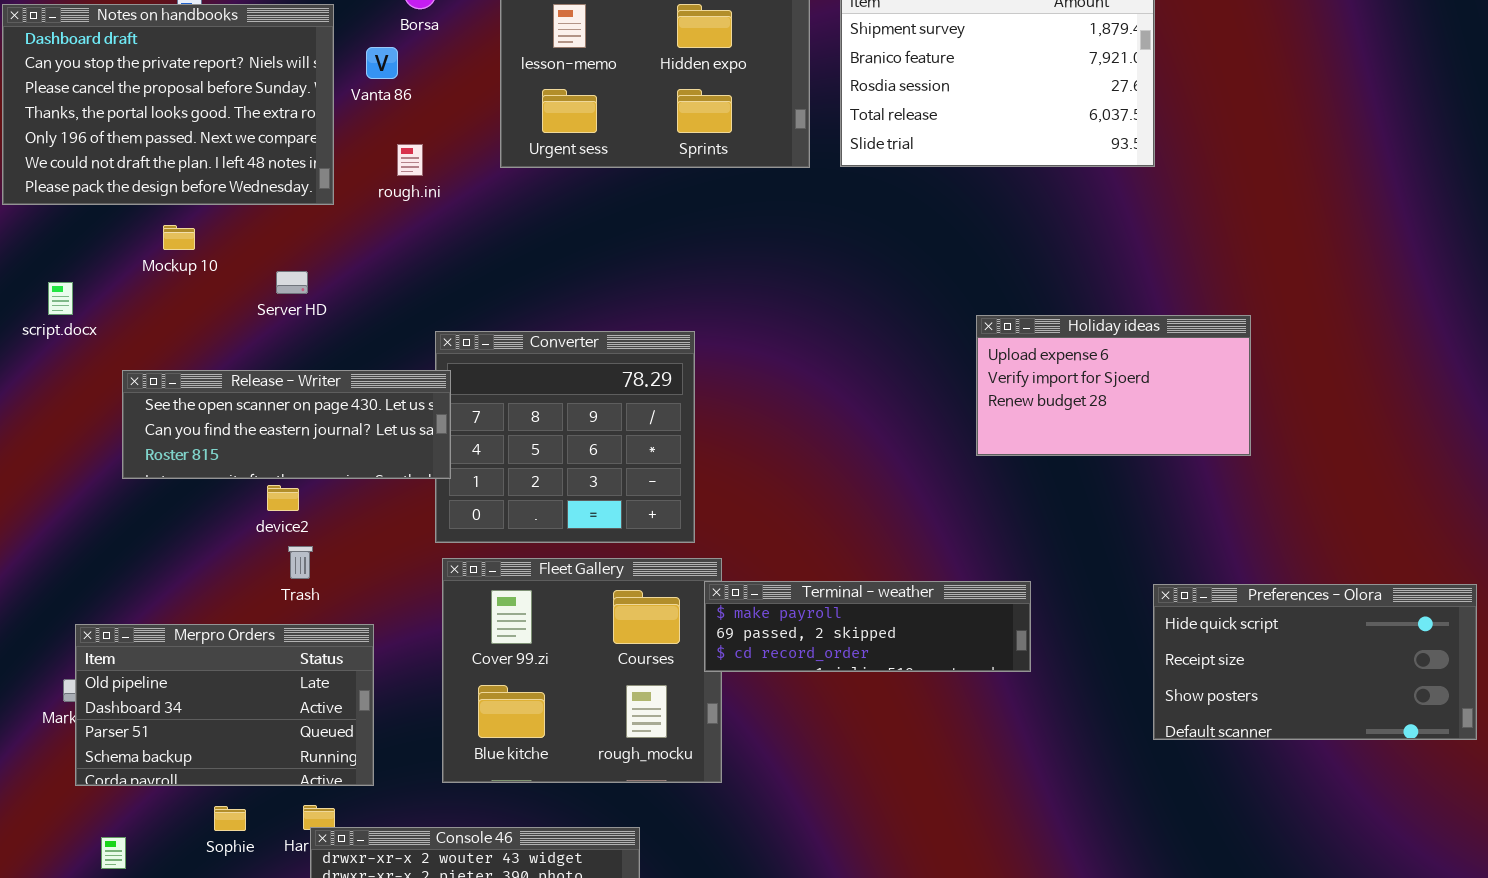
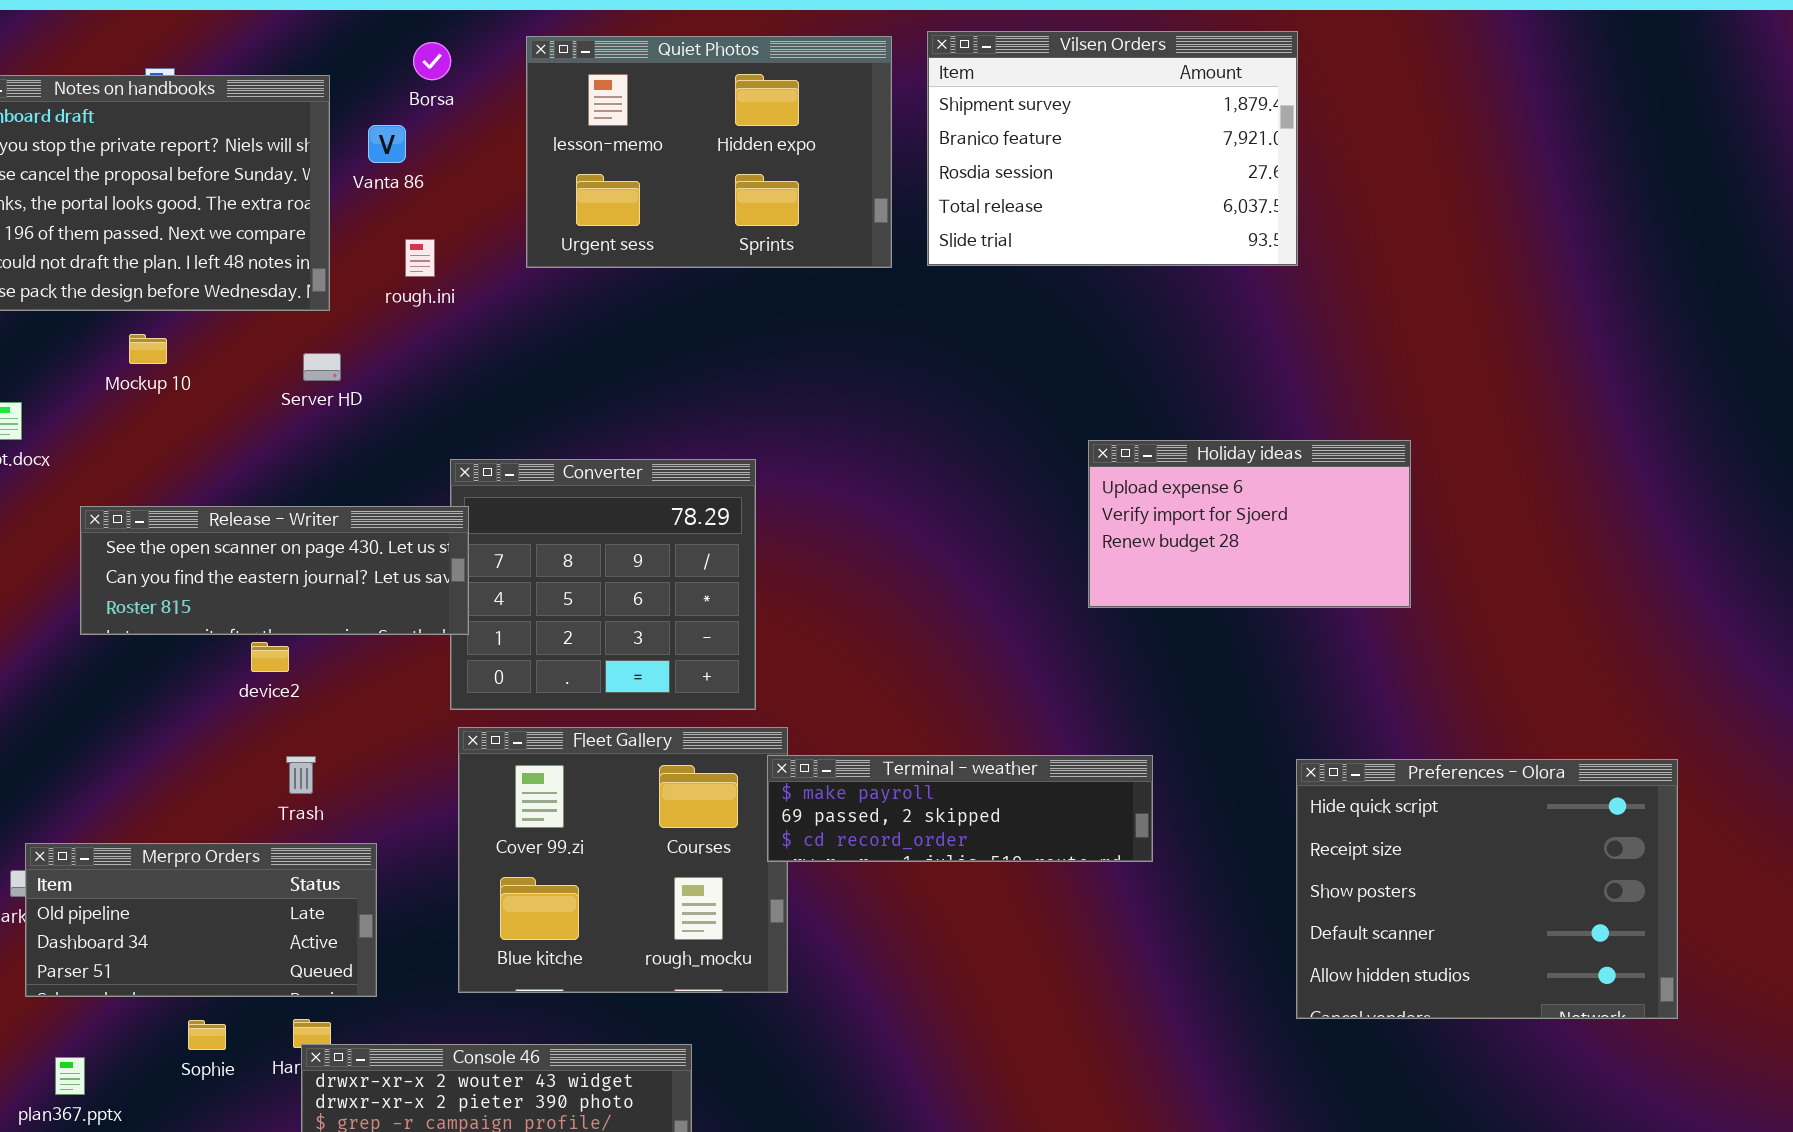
Server HD: [276,271,308,294] -> [303,353,341,381], moved
Trash: [288,546,313,579] -> [286,756,316,794], moved
Preferences - Olora: [1153,584,1477,740] -> [1296,759,1678,1019], resized
Merpro Orders: [75,624,374,786] -> [25,843,377,997], resized

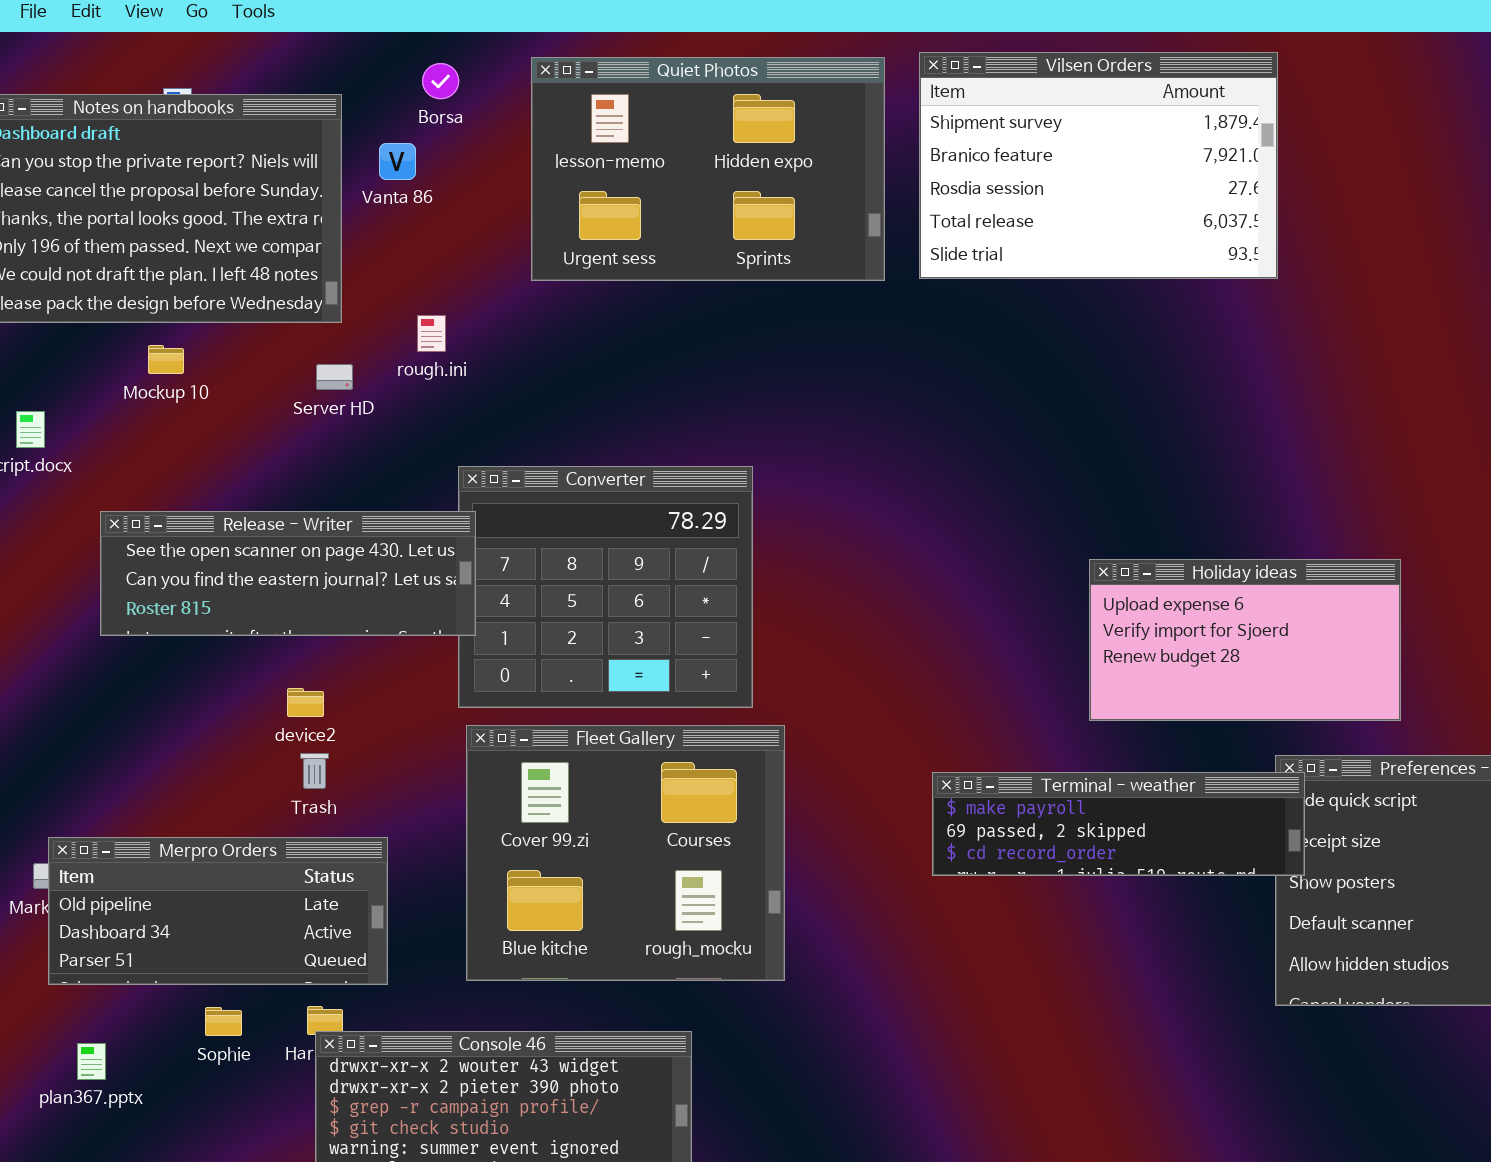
rough.ini: [405,239,435,277] -> [417,315,446,352], moved
Holiday ideas: [1088,440,1411,608] -> [1089,559,1401,721], moved
device2: [251,642,289,672] -> [287,688,324,717], moved
Terminal - weather: [767,755,1153,862] -> [932,772,1305,876], moved

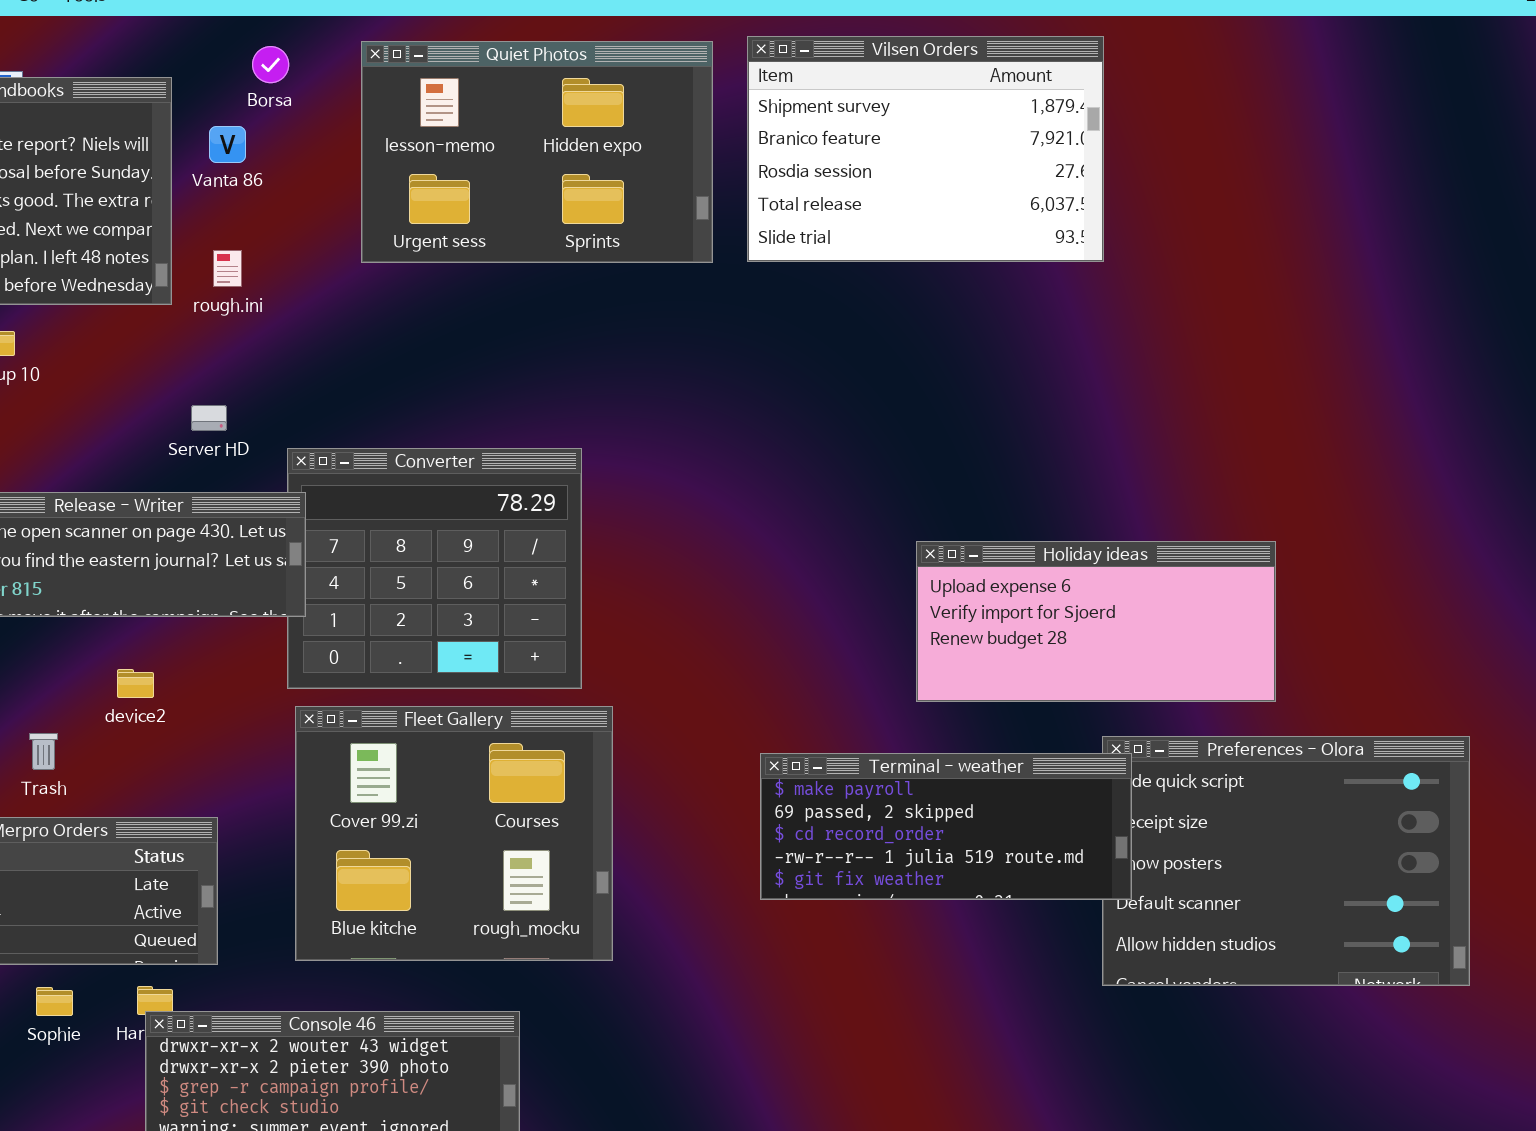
rough.ini: [417,315,446,352] -> [213,250,242,287], moved
Server HD: [316,364,353,390] -> [191,405,227,431], moved
Holiday ideas: [1089,559,1401,721] -> [916,541,1276,702], resized
Trash: [300,753,329,789] -> [29,733,58,770], moved
Terminal - weather: [932,772,1305,876] -> [760,753,1132,900], resized

